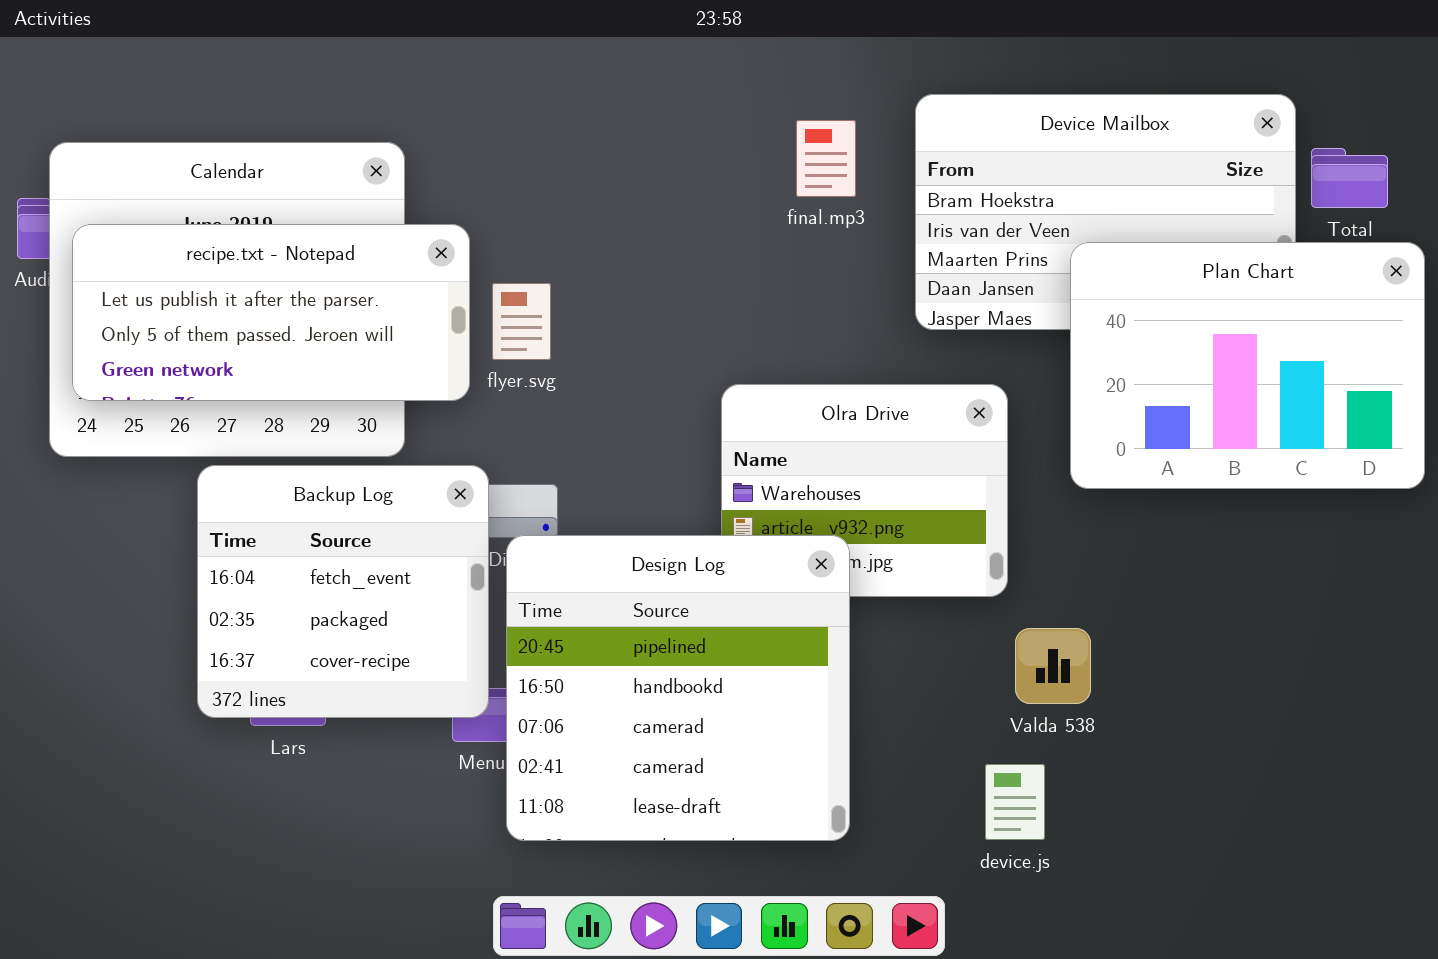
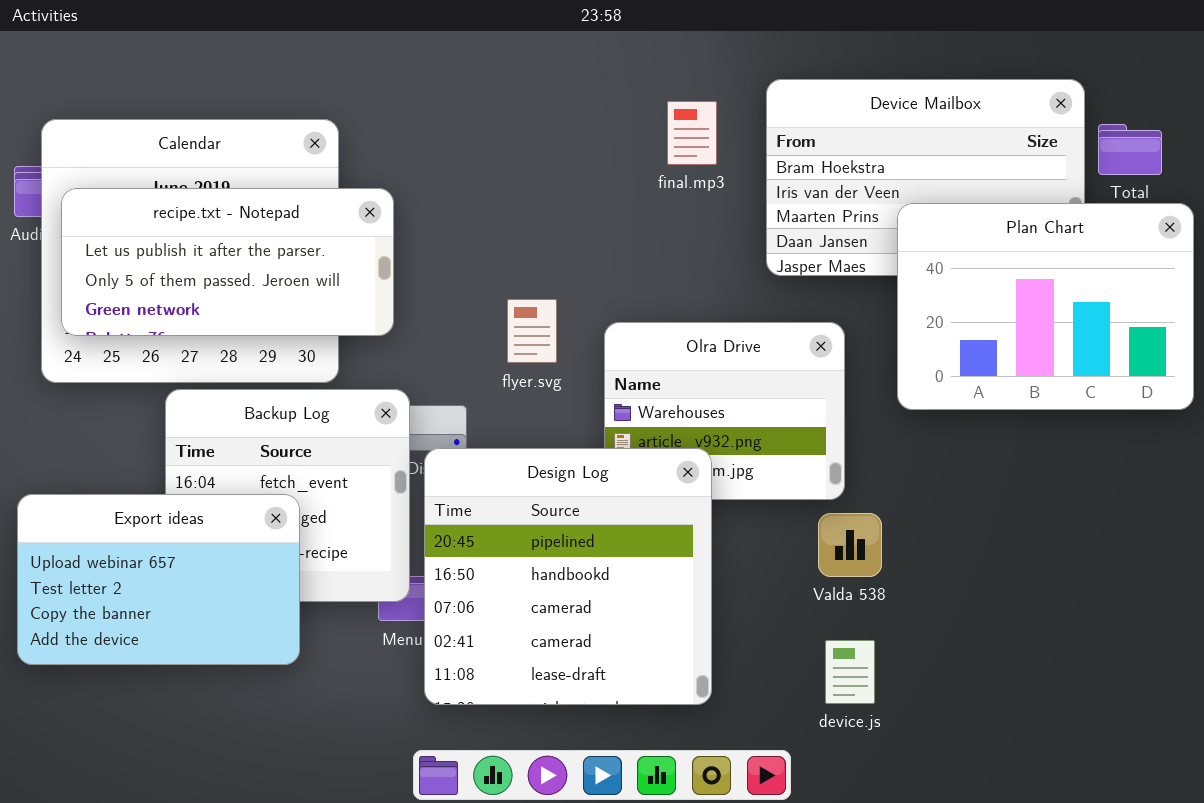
flyer.svg: [492,283,551,360] -> [507,299,557,363], moved
Export ideas: none -> [17,494,300,665], opened
Valda 538: [1015,628,1091,704] -> [818,513,882,577], moved

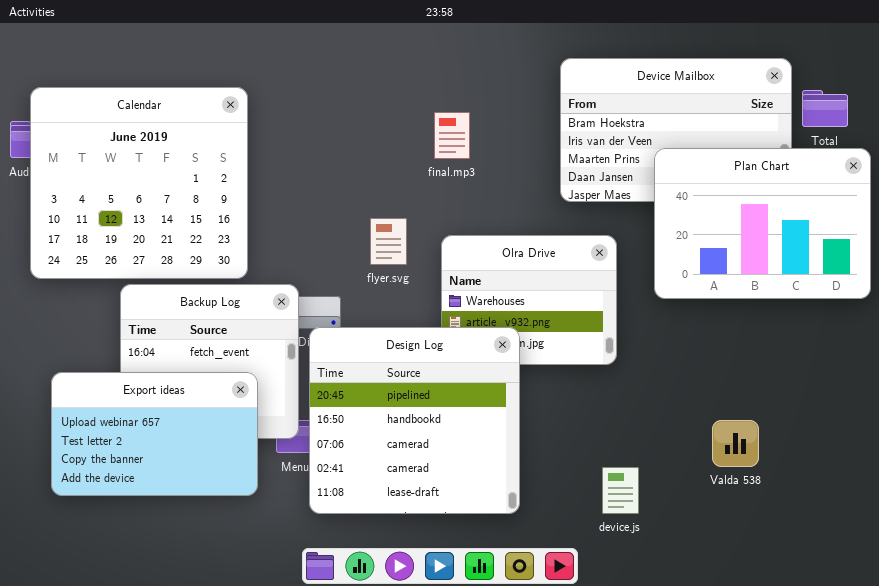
final.mp3: [667,101,717,165] -> [434,112,470,159], moved
recipe.txt - Notepad: [61,188,394,336] -> none, closed
Export ideas: [17,494,300,665] -> [51,372,258,496], moved
Valda 538: [818,513,882,577] -> [712,420,759,467], moved

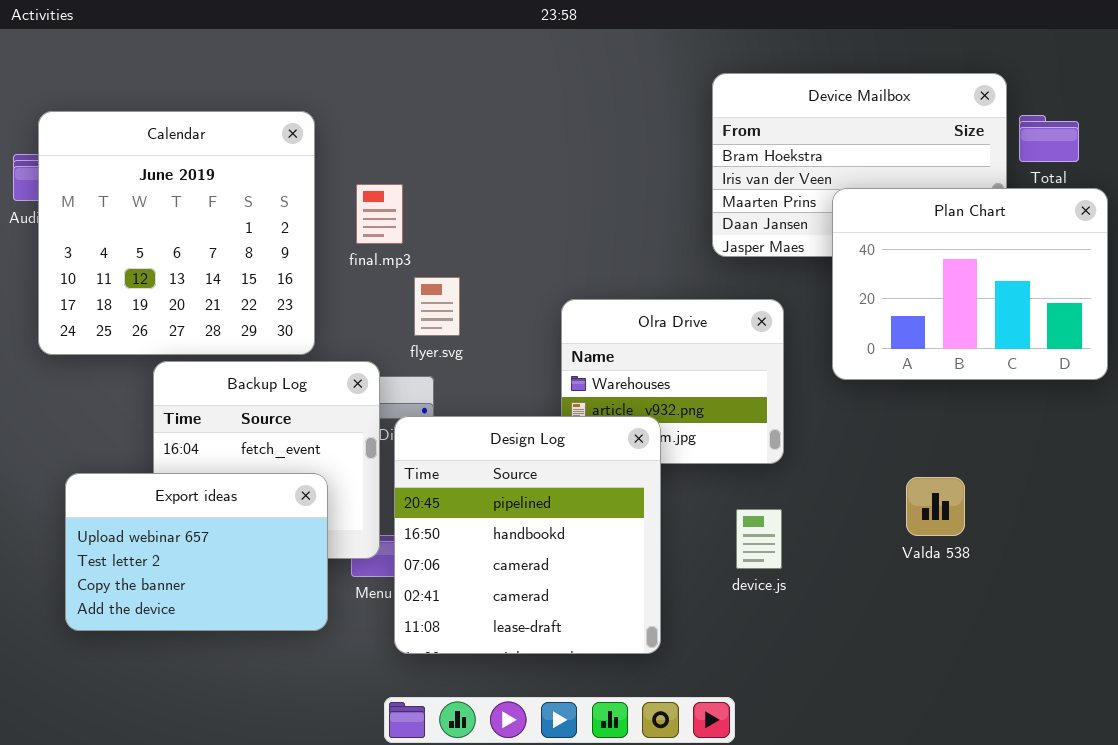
final.mp3: [434,112,470,159] -> [356,184,403,244], moved
flyer.svg: [370,218,407,265] -> [414,277,460,336], moved
Valda 538: [712,420,759,467] -> [906,477,965,536], moved
device.js: [602,467,639,514] -> [736,509,782,569], moved

